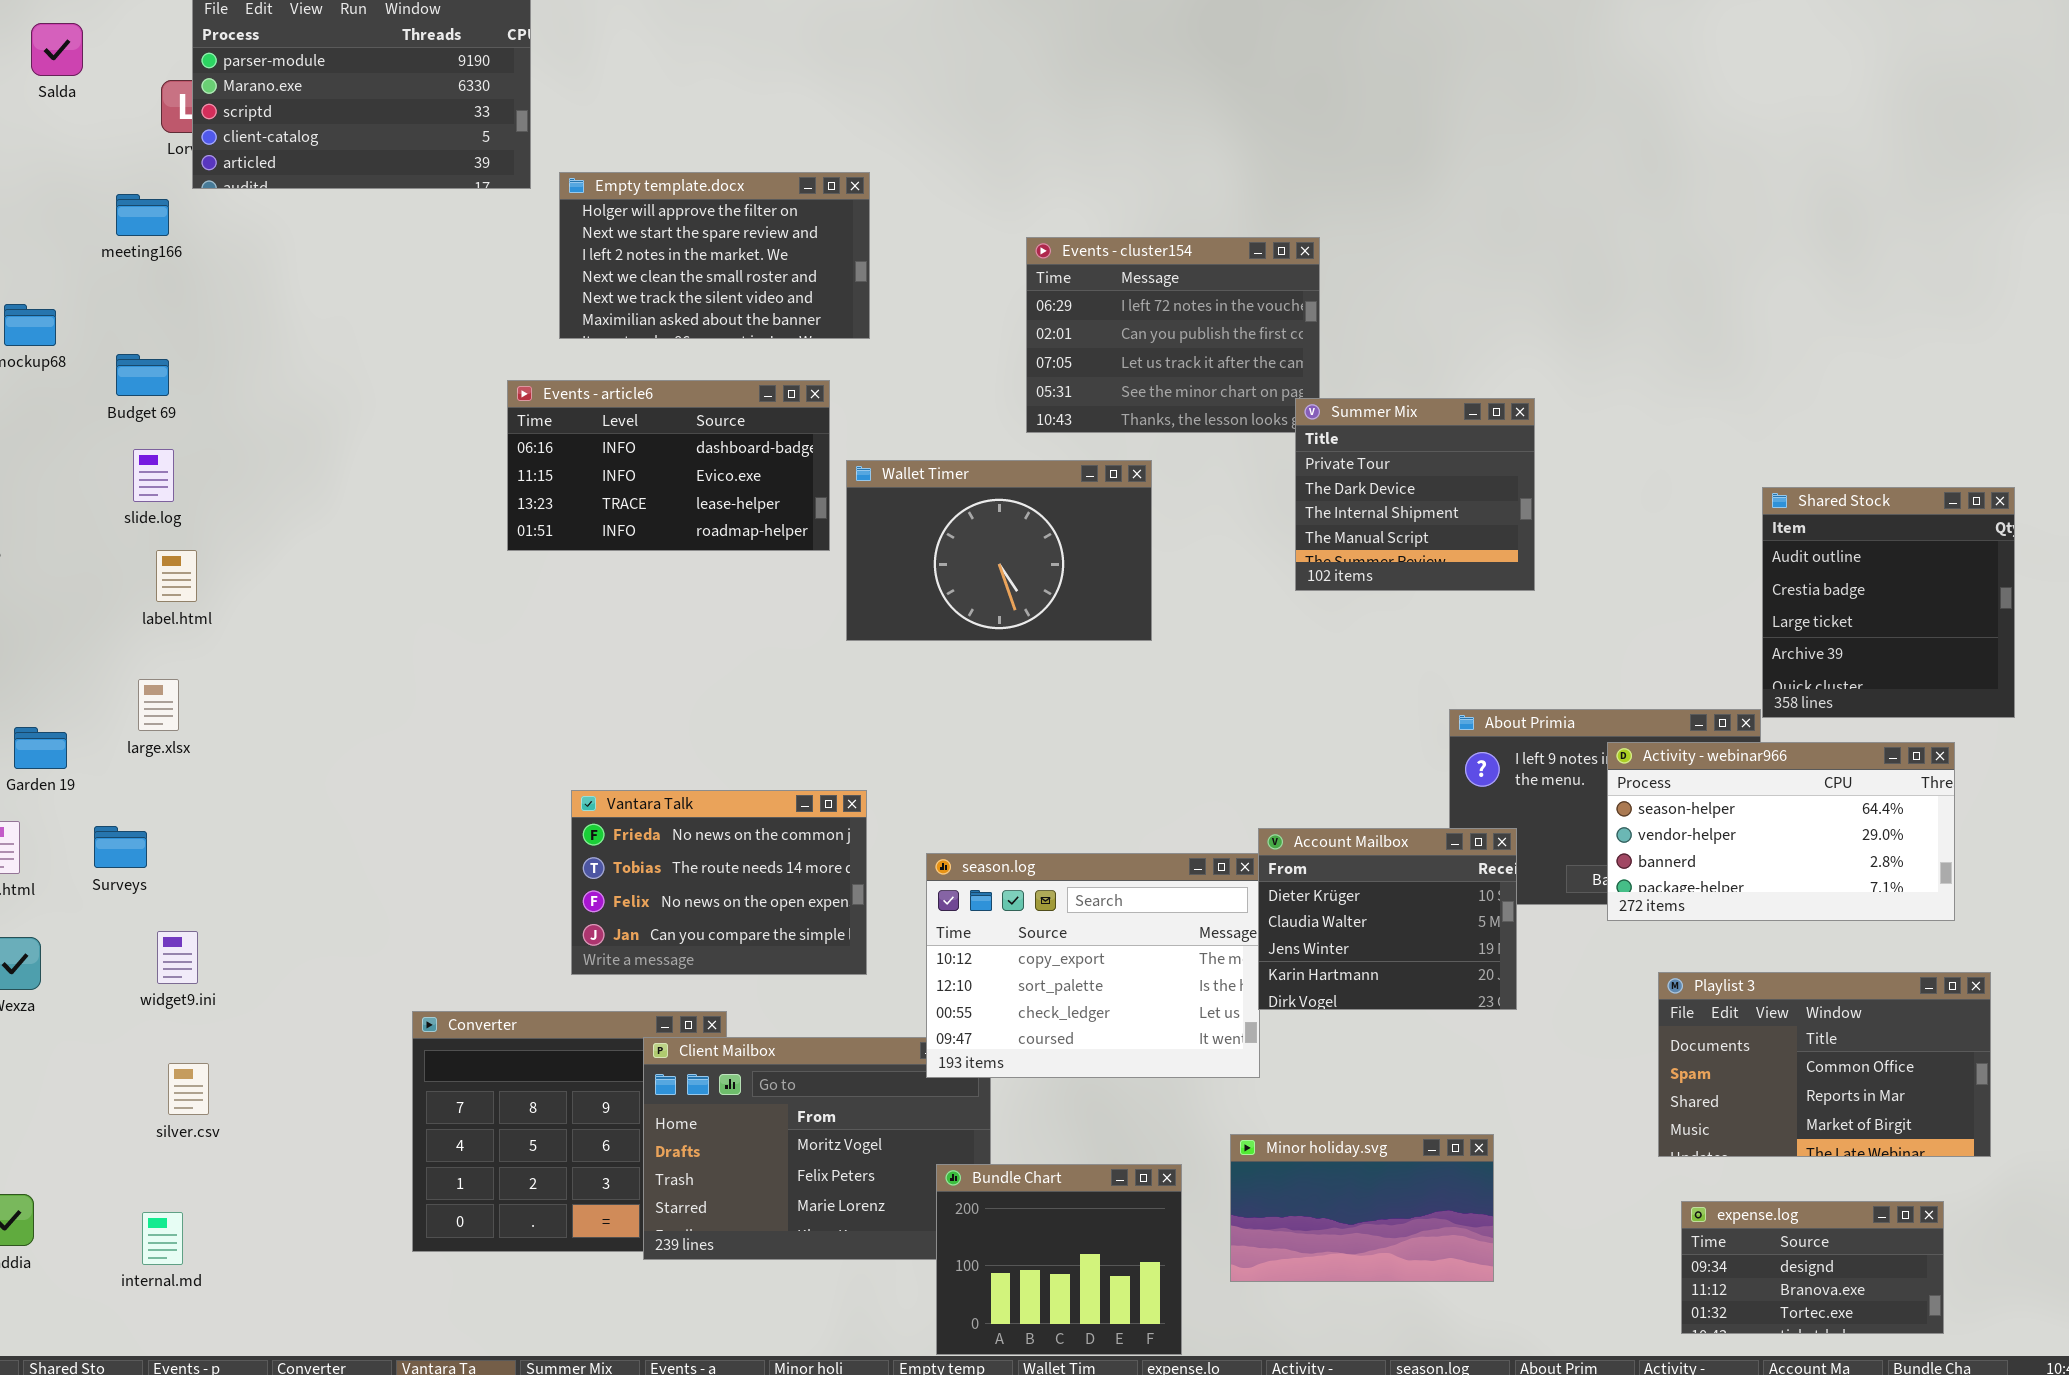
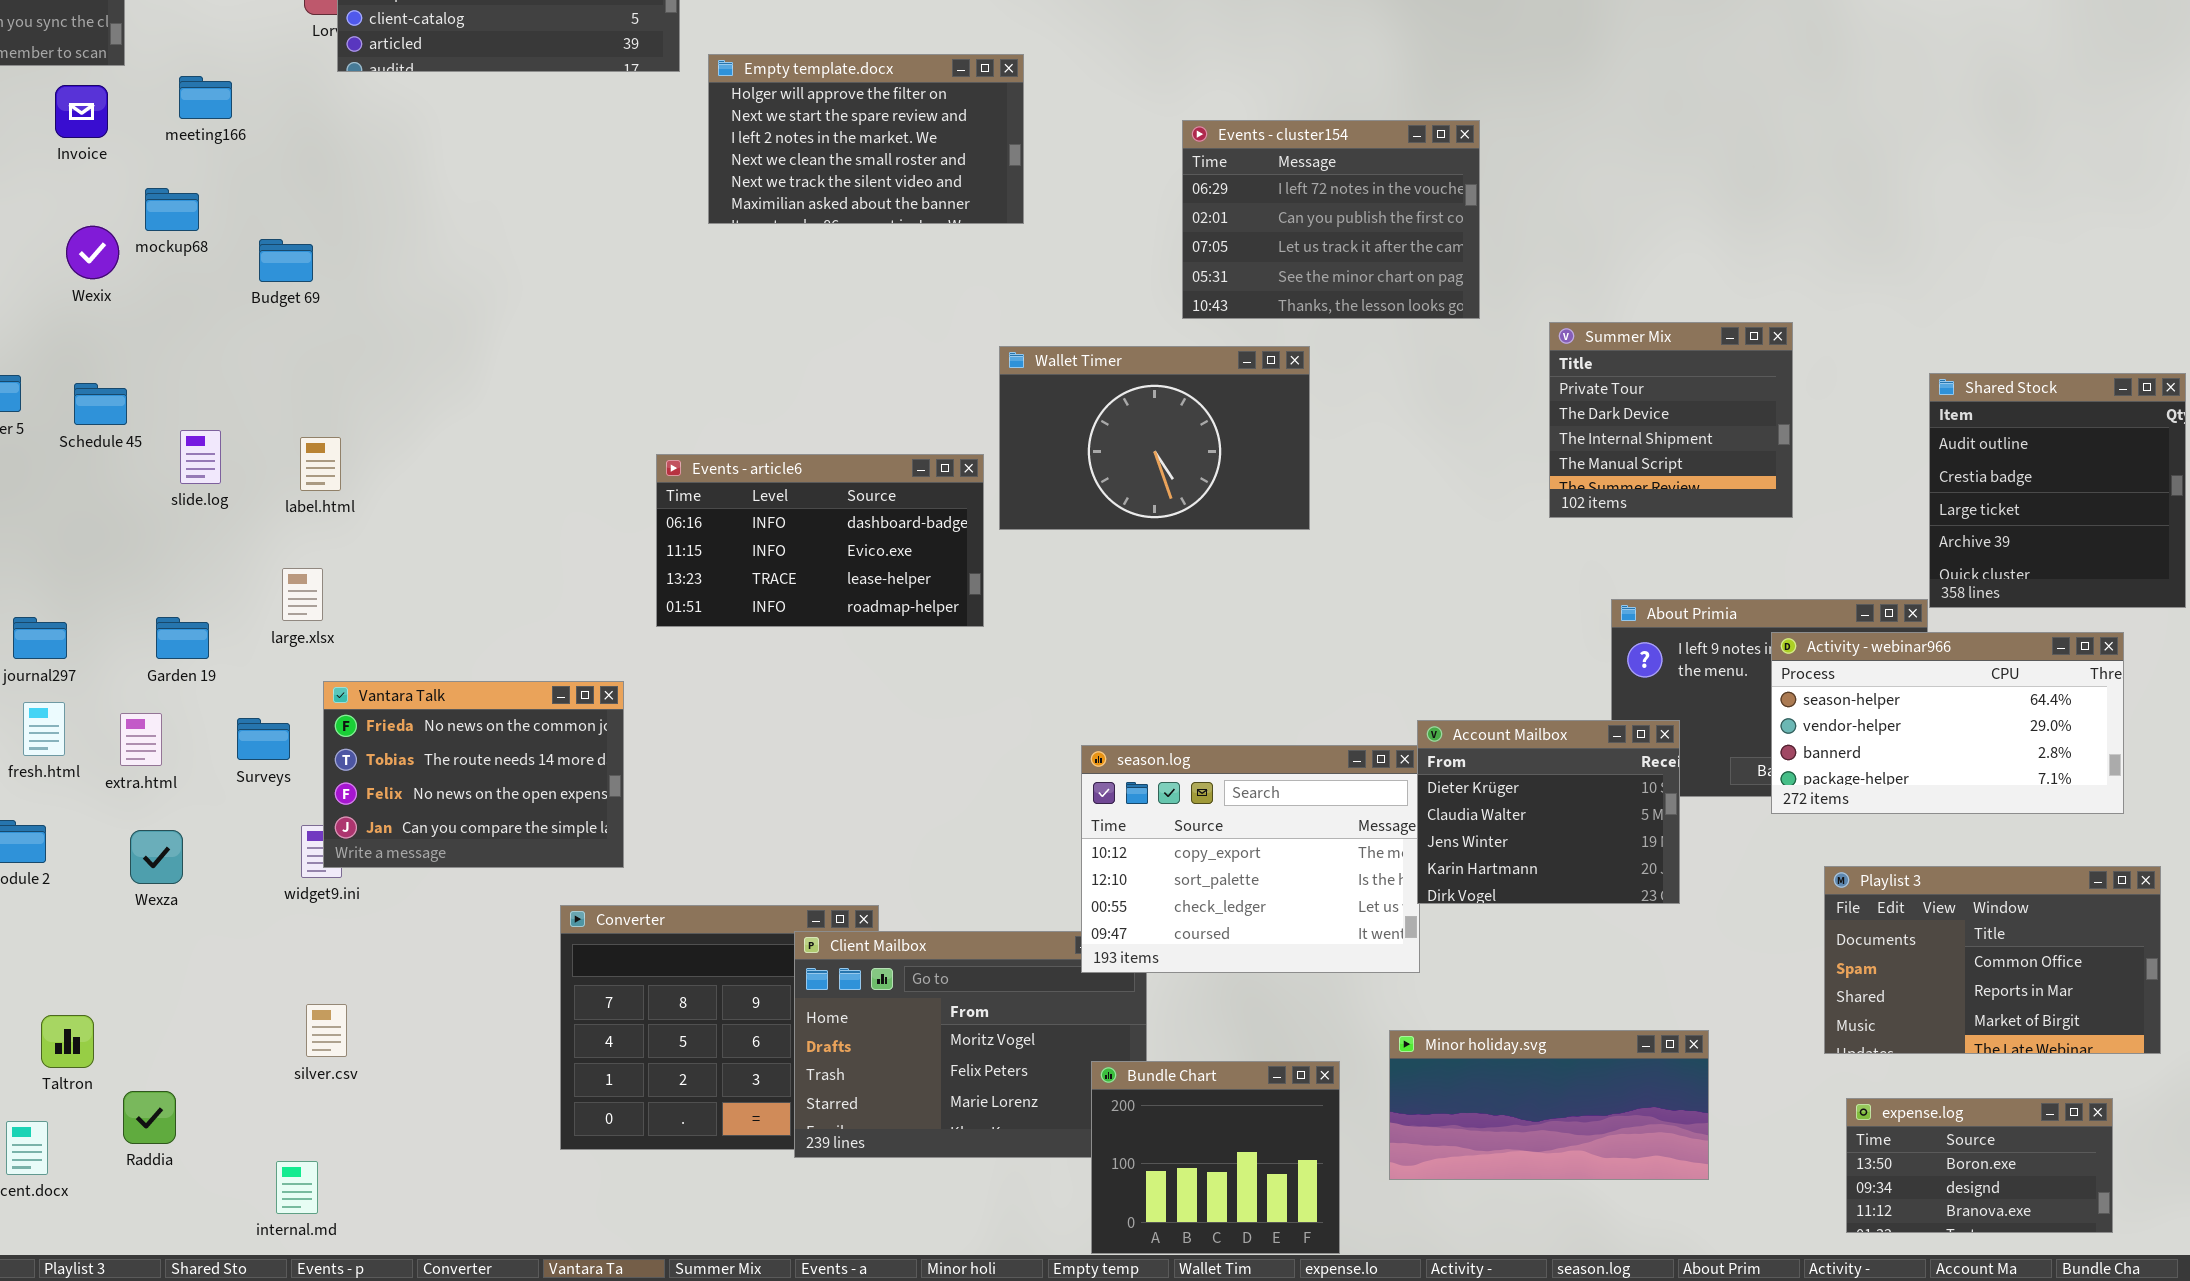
meeting166: [116,194,169,236] -> [179,76,232,119], moved
Events - article6: [507,380,830,551] -> [656,454,984,627], moved
Summer Mix: [1295,398,1535,591] -> [1549,322,1793,518], moved
slide.log: [133,449,174,502] -> [180,430,221,484], moved
Vantara Talk: [571,790,867,975] -> [323,681,624,868], moved
silver.csv: [168,1063,209,1115] -> [306,1004,347,1057], moved
Minor holiday.svg: [1230,1134,1494,1282] -> [1389,1030,1709,1180], resized
expense.log: [1681,1201,1944,1334] -> [1846,1098,2113,1233], scrolled up 1 row
internal.md: [142,1212,183,1265] -> [276,1161,318,1214], moved

